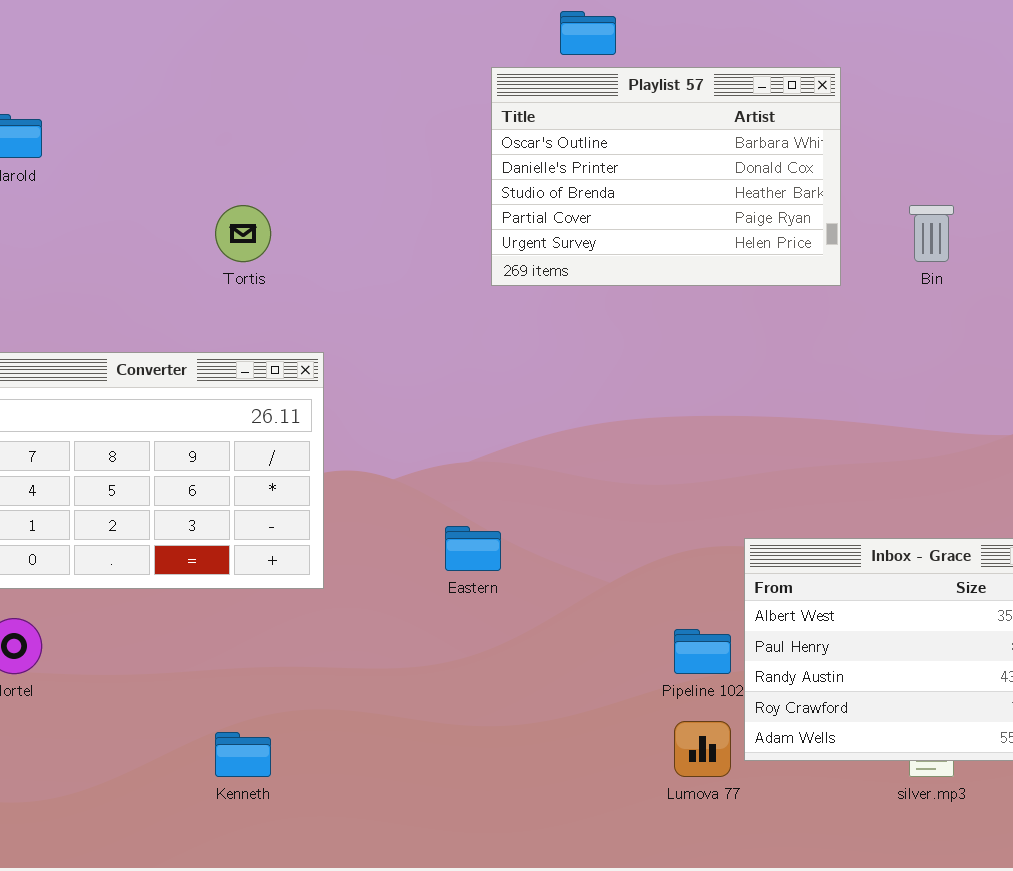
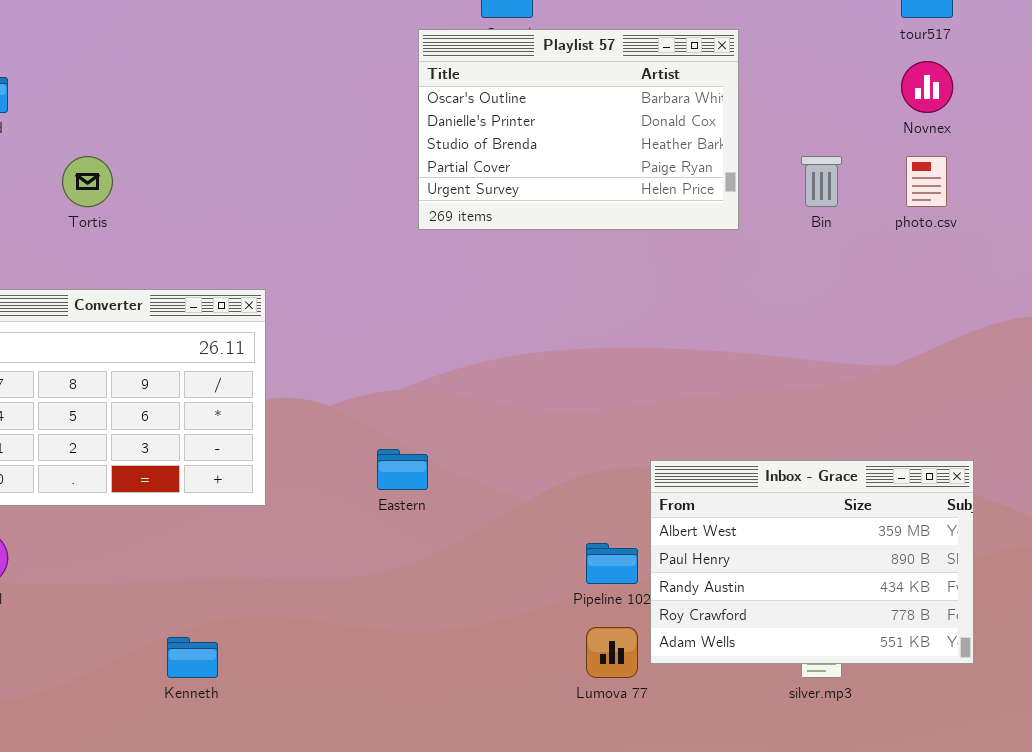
Tortis: [215,205,271,262] -> [62,156,113,207], moved

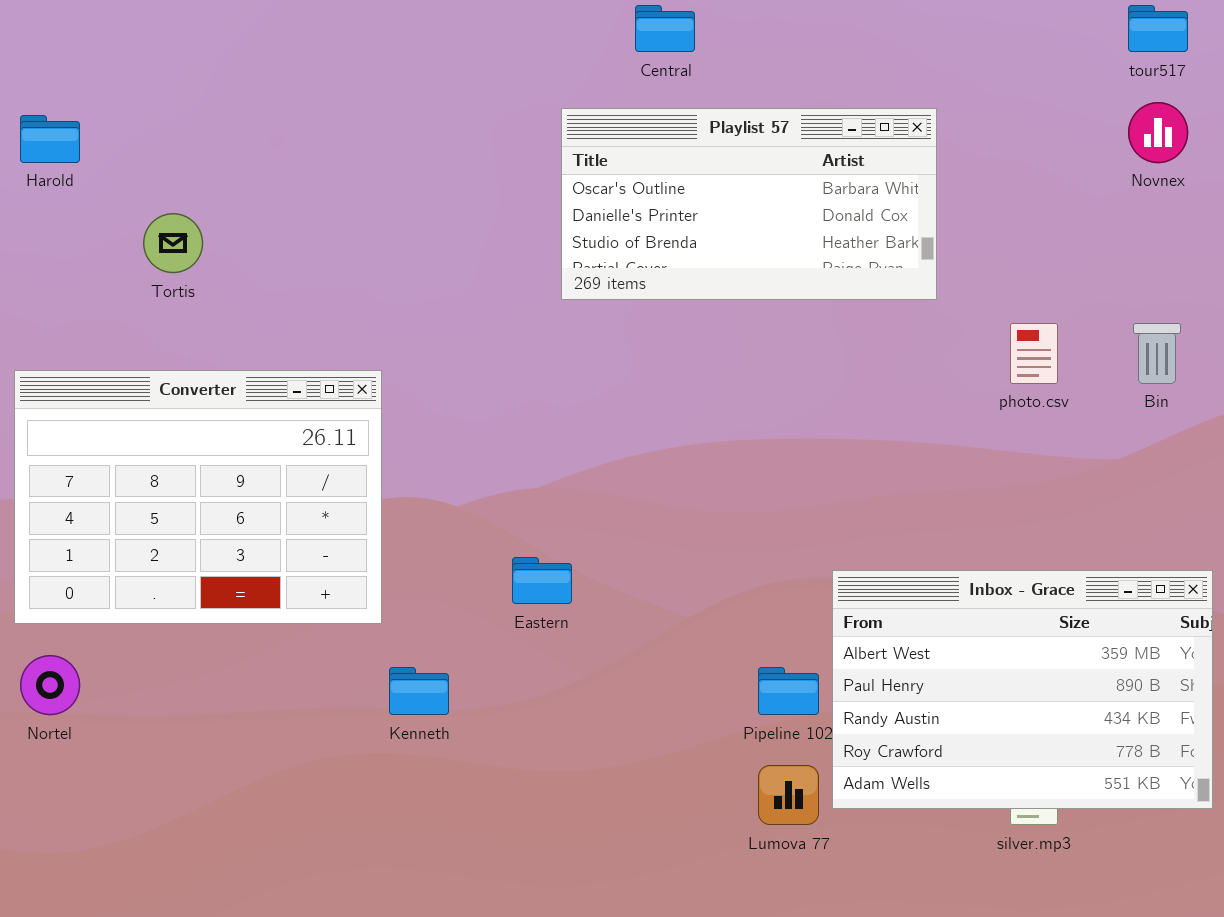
Playlist 57: [418,29,739,230] -> [561,108,937,300], resized
Bin: [801,156,842,207] -> [1133,323,1181,384], moved
photo.csv: [906,156,947,207] -> [1010,323,1058,384], moved
Kenneth: [167,637,218,678] -> [389,667,449,715], moved

